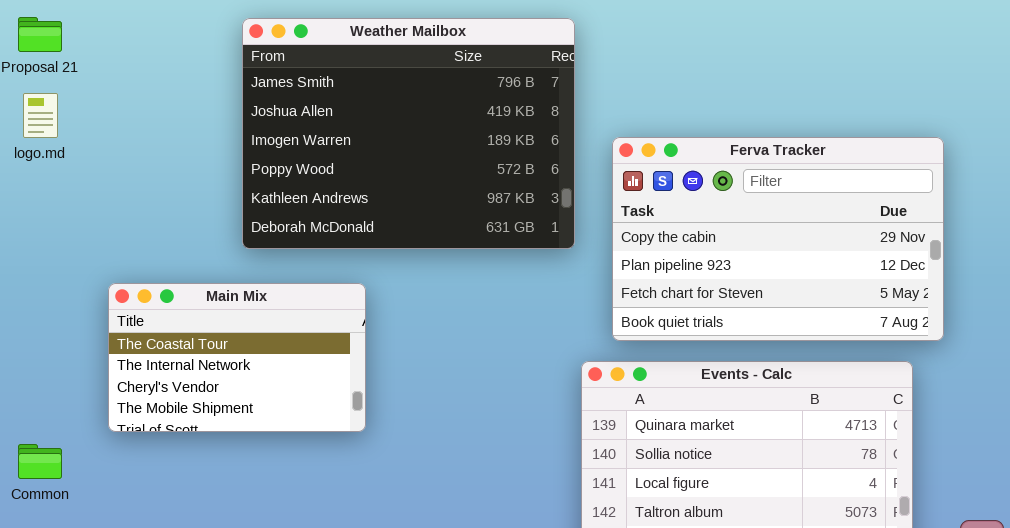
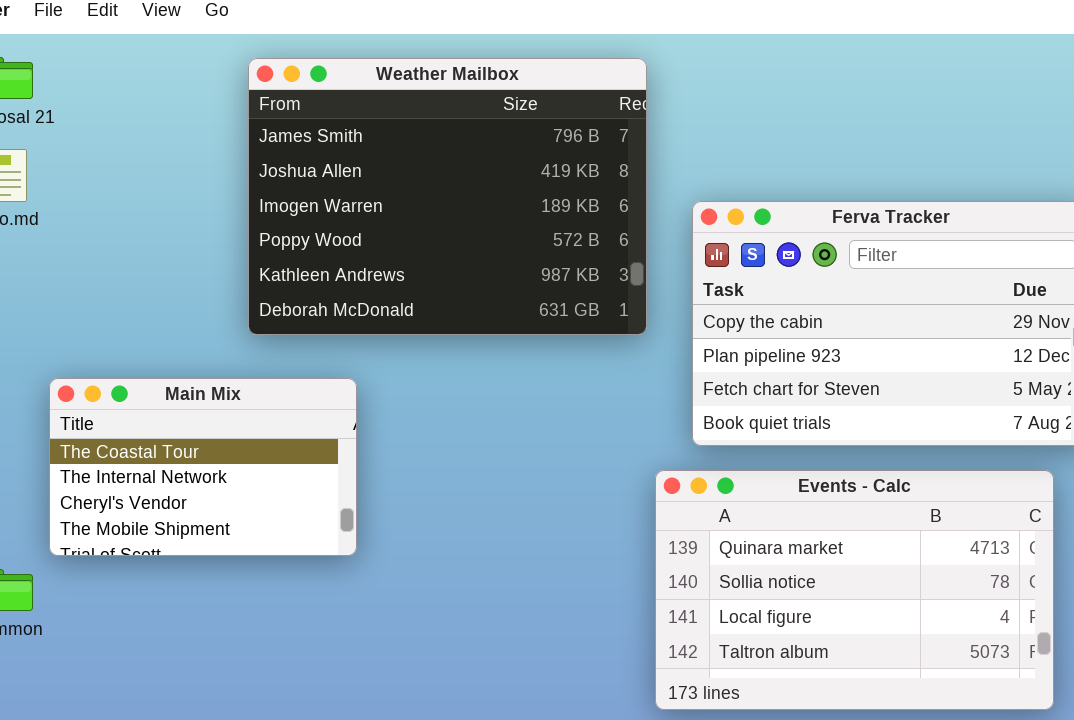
Main Mix: [108,283,366,432] -> [49,378,357,556], moved

